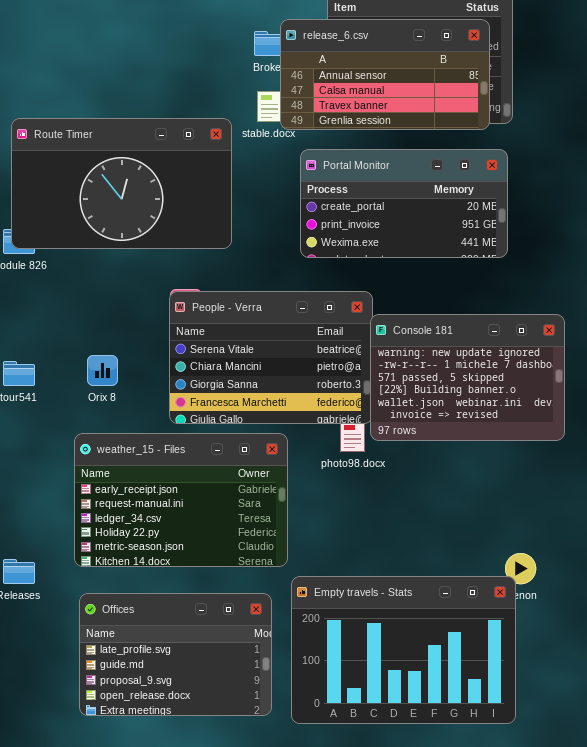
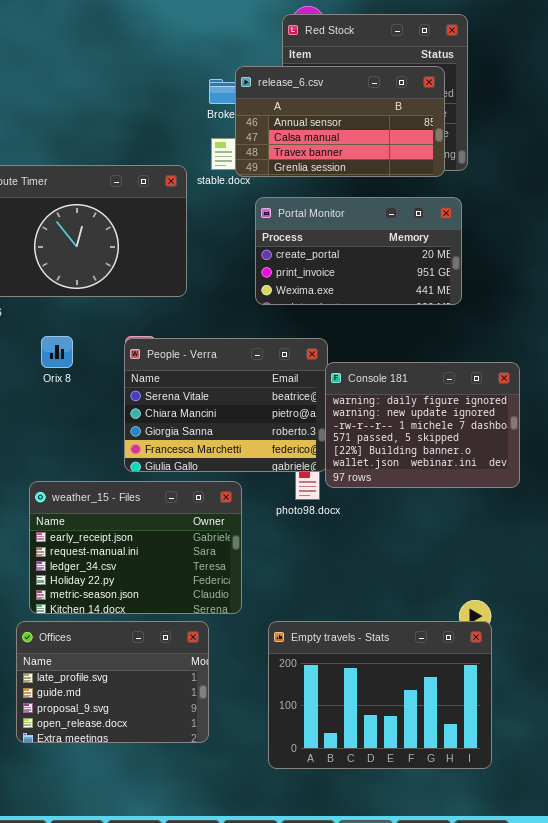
Console 181: [370,314,565,441] -> [325,362,520,488], scrolled up 1 row
Orix 8: [87,355,118,386] -> [41,336,73,368], moved
Empty travels - Stats: [291,576,516,724] -> [268,621,492,769], moved
Offices: [79,593,272,716] -> [16,621,209,743], moved

